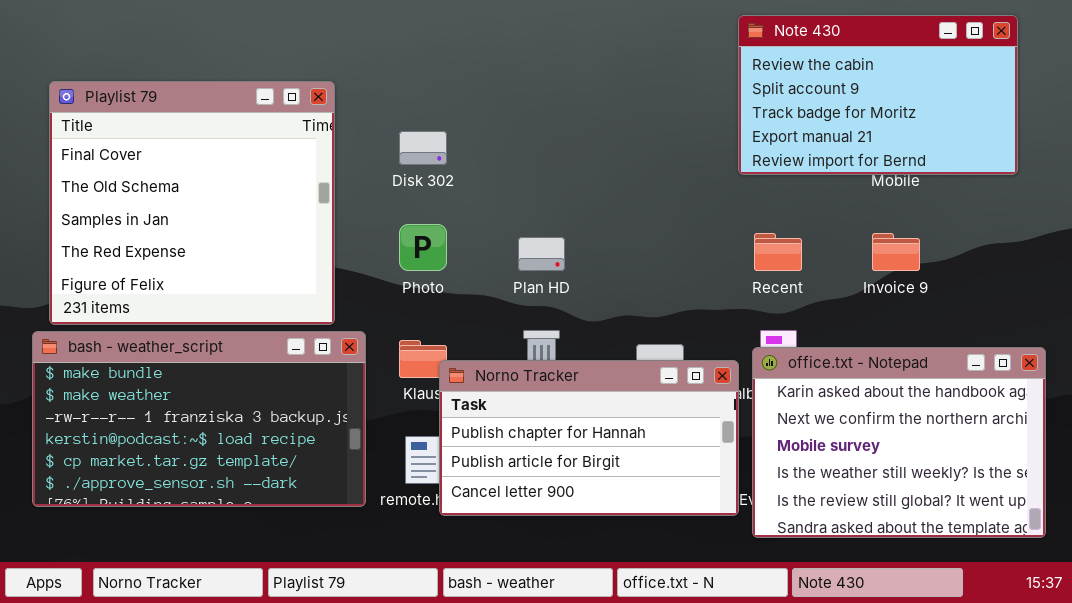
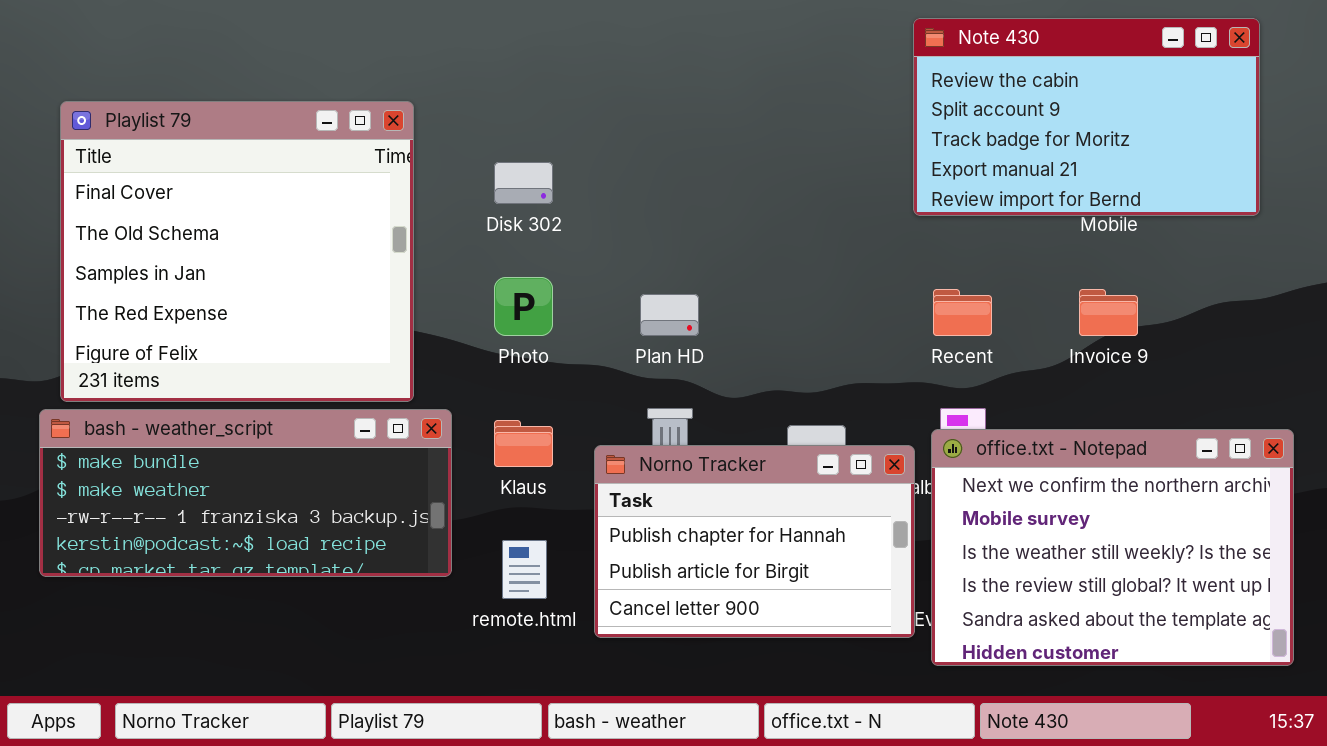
bash - weather_script: [32,331,366,507] -> [39,409,452,577], resized
office.txt - Notepad: [752,347,1046,538] -> [931,429,1294,666], scrolled down 1 row
Norno Tracker: [439,360,739,516] -> [594,445,915,638], resized

